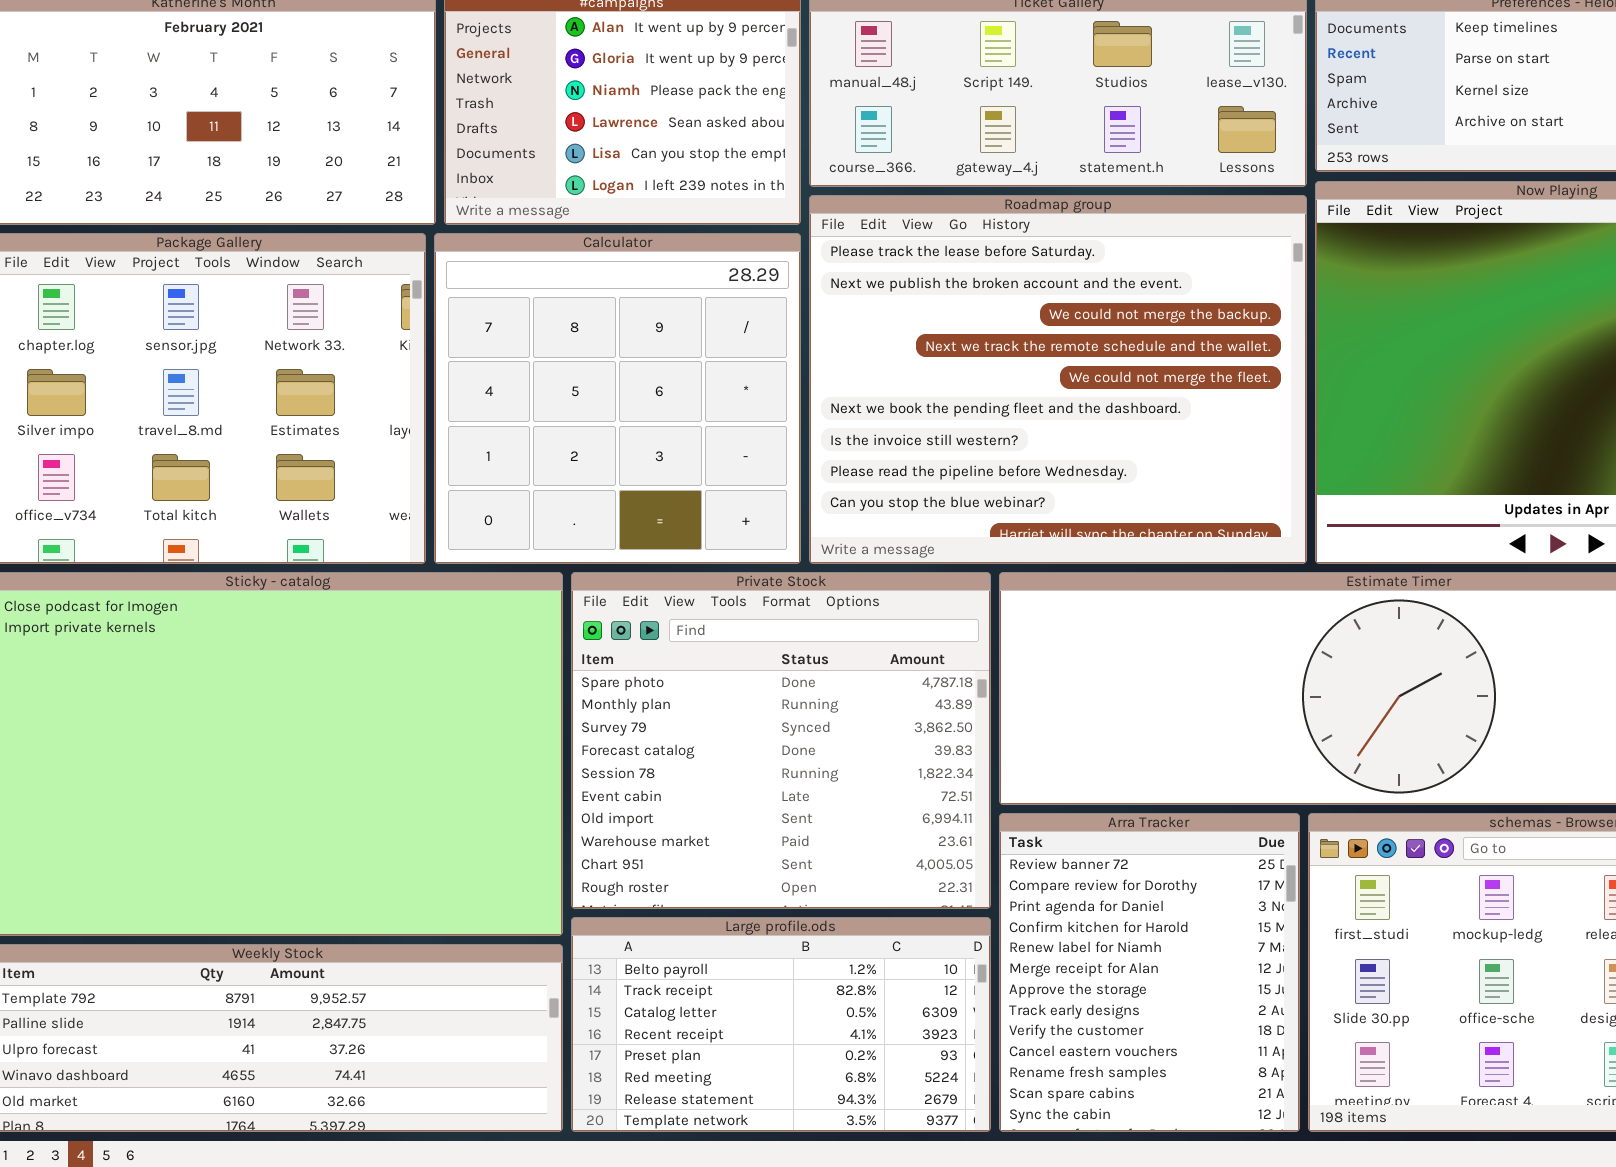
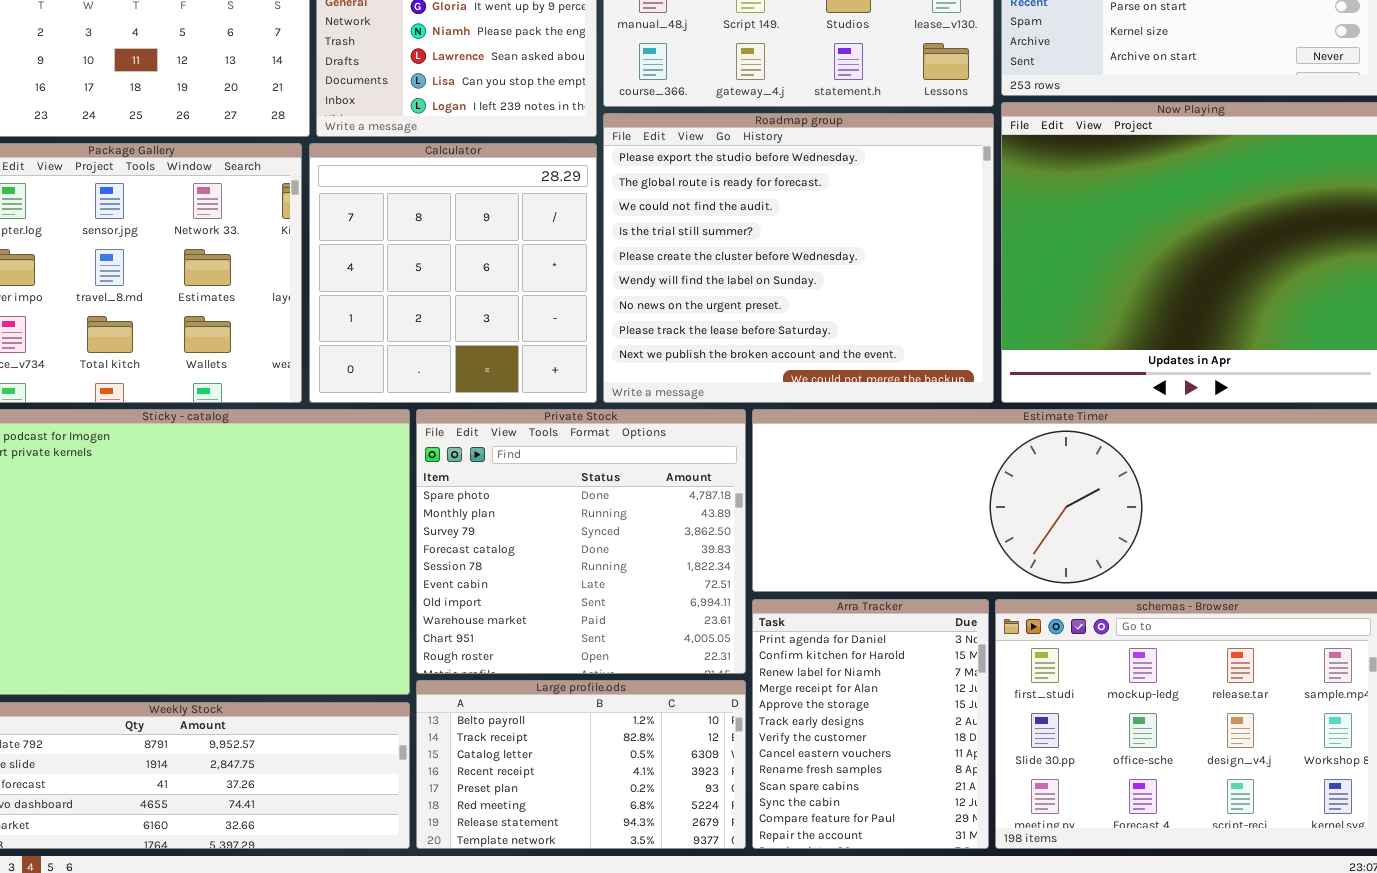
Roadmap group: [809,195,1307,564] -> [603,113,994,403], scrolled up 7 rows
Arra Tracker: [999,813,1300,1132] -> [752,599,989,849], scrolled down 2 rows

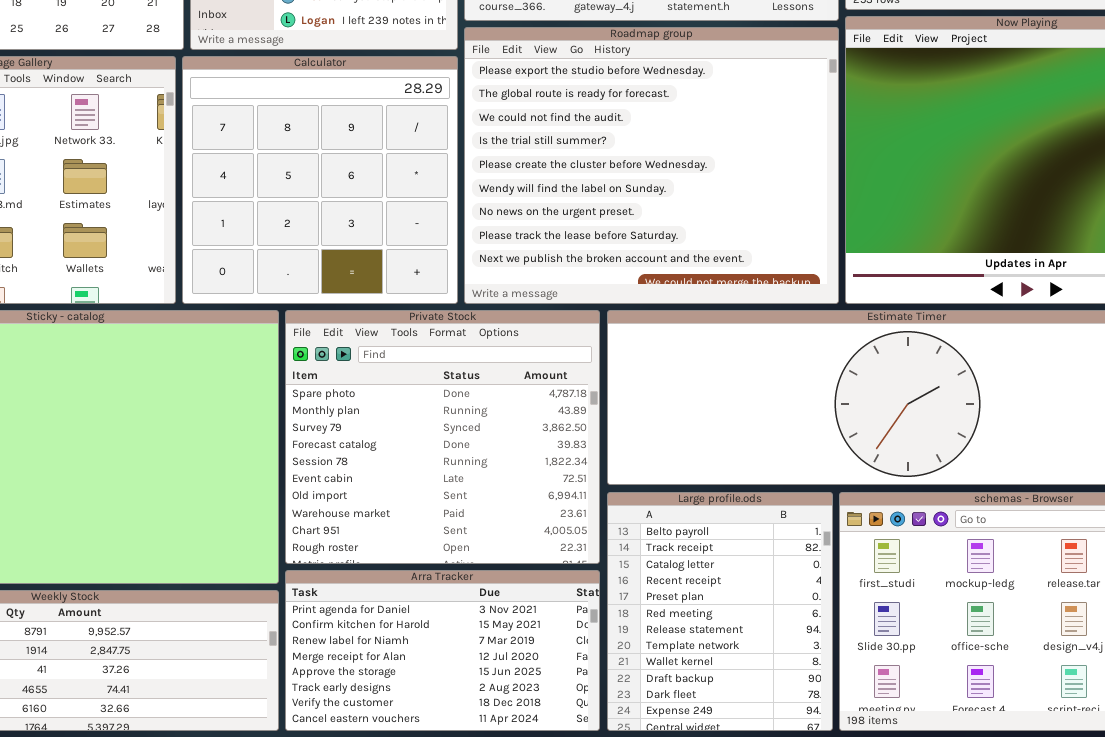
Arra Tracker: [752,599,989,849] -> [285,570,600,731], moved, resized
Large profile.ods: [416,680,746,849] -> [607,492,833,731], moved, resized

